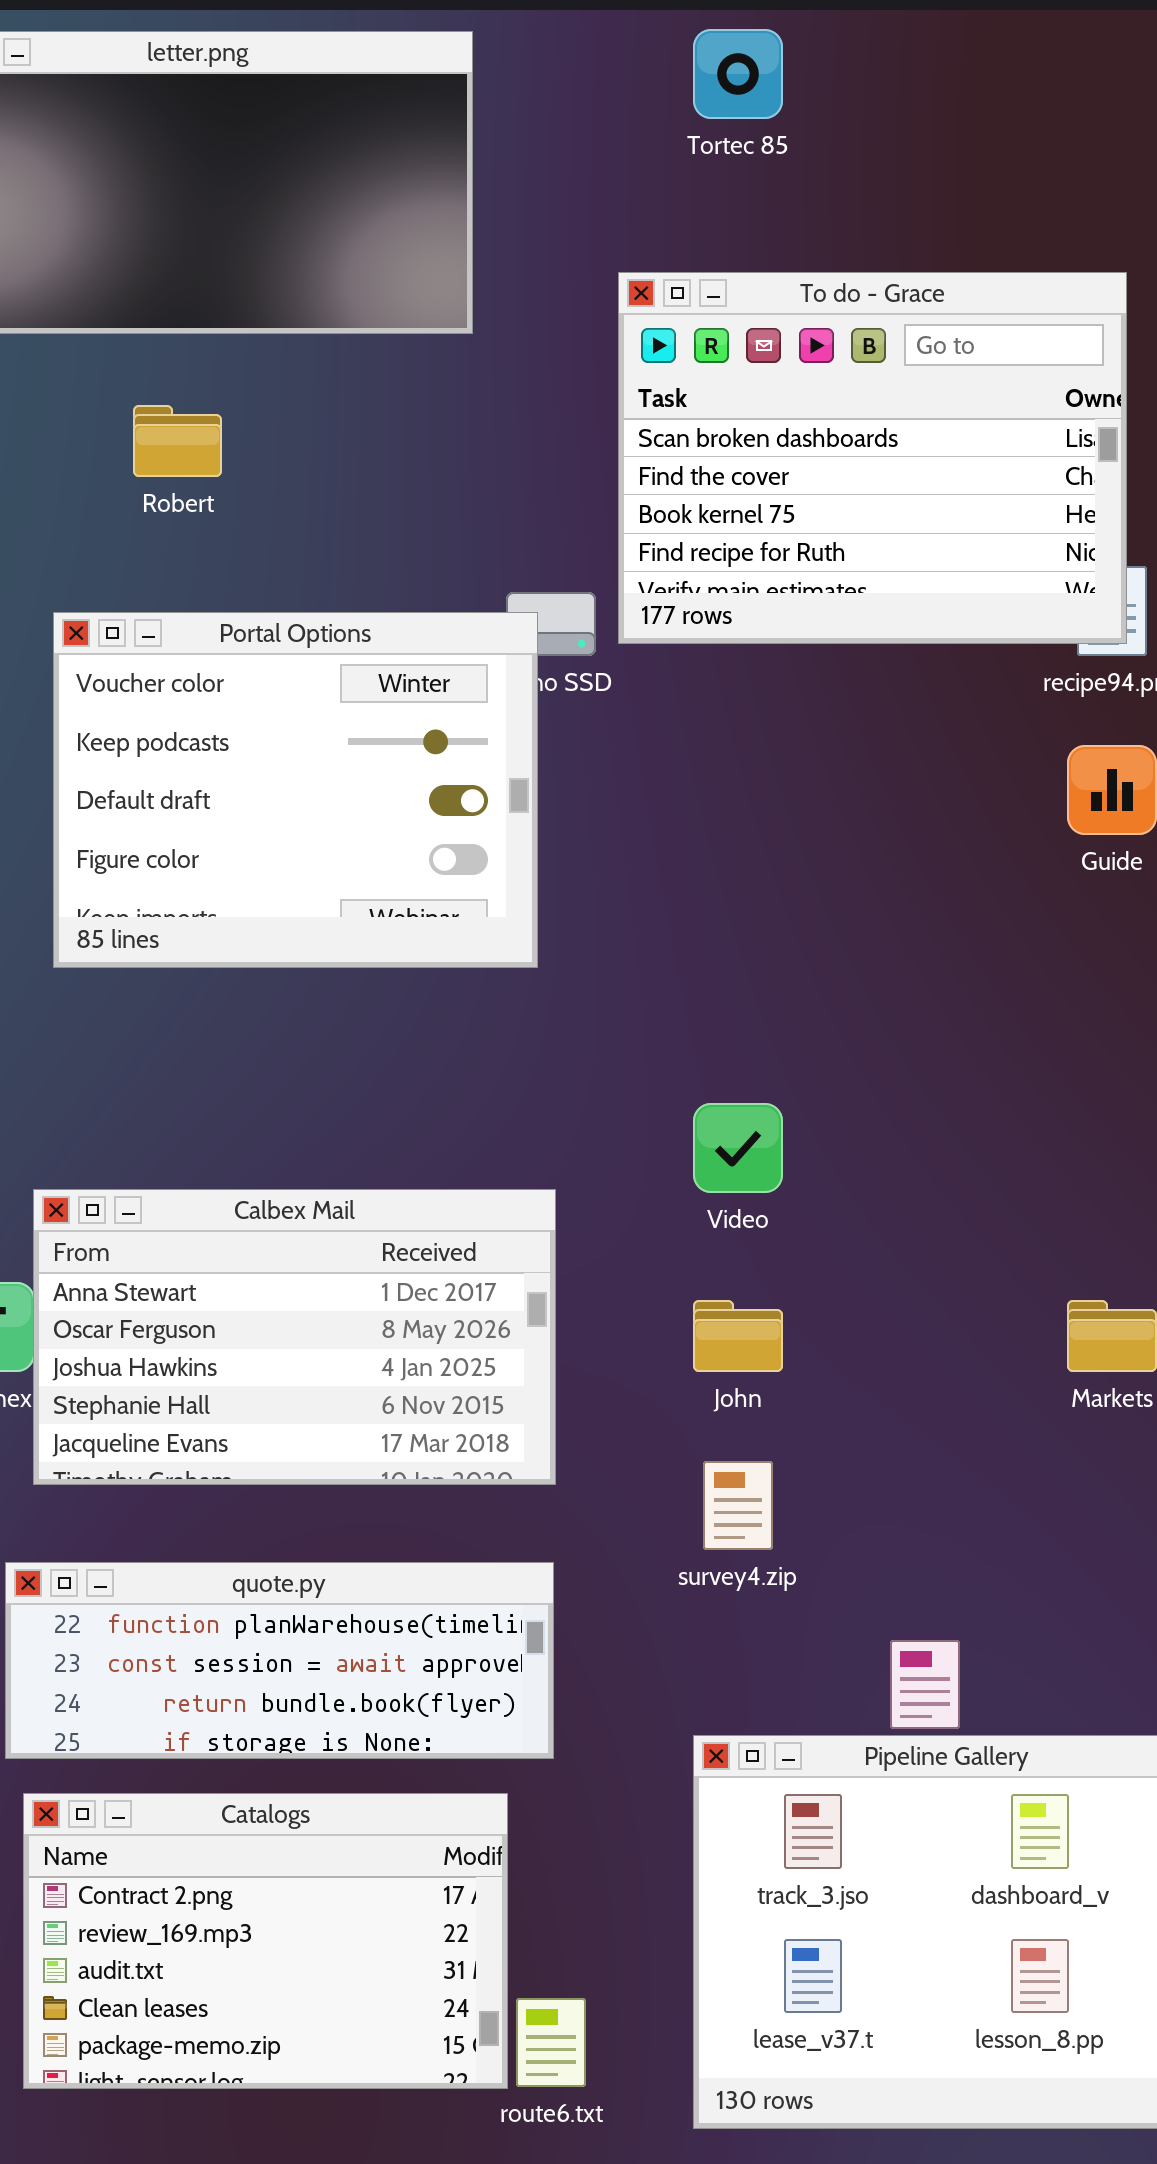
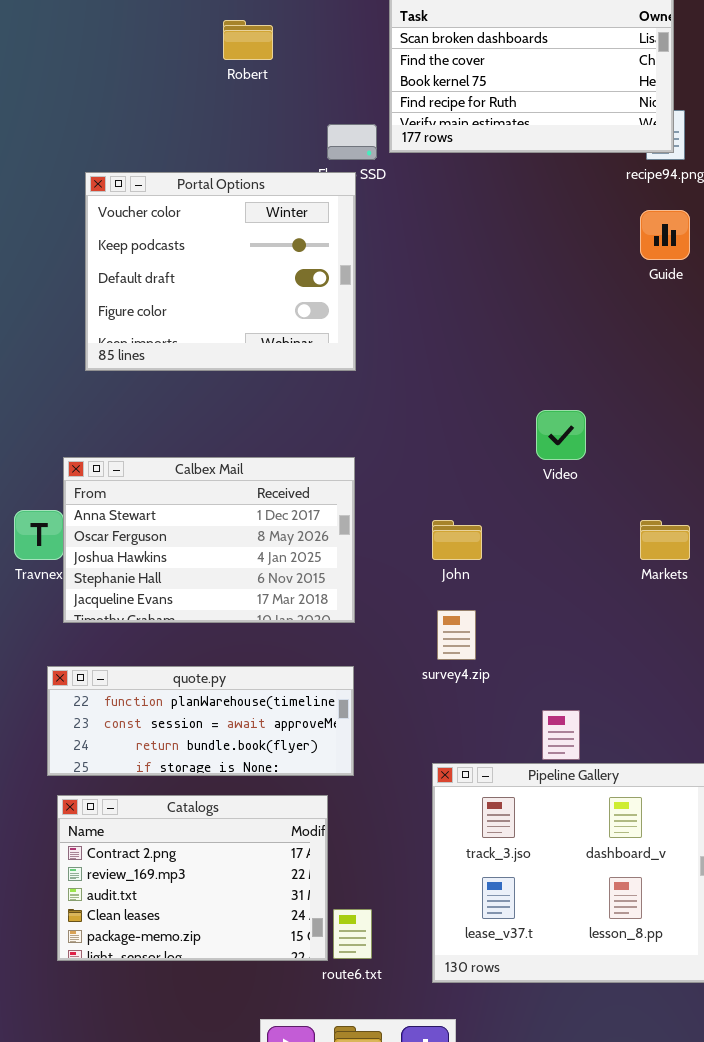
Robert: [133,405,222,477] -> [223,20,273,60], moved
Portal Options: [53,612,538,968] -> [85,172,356,371], moved
Video: [693,1103,783,1193] -> [536,410,586,460], moved

